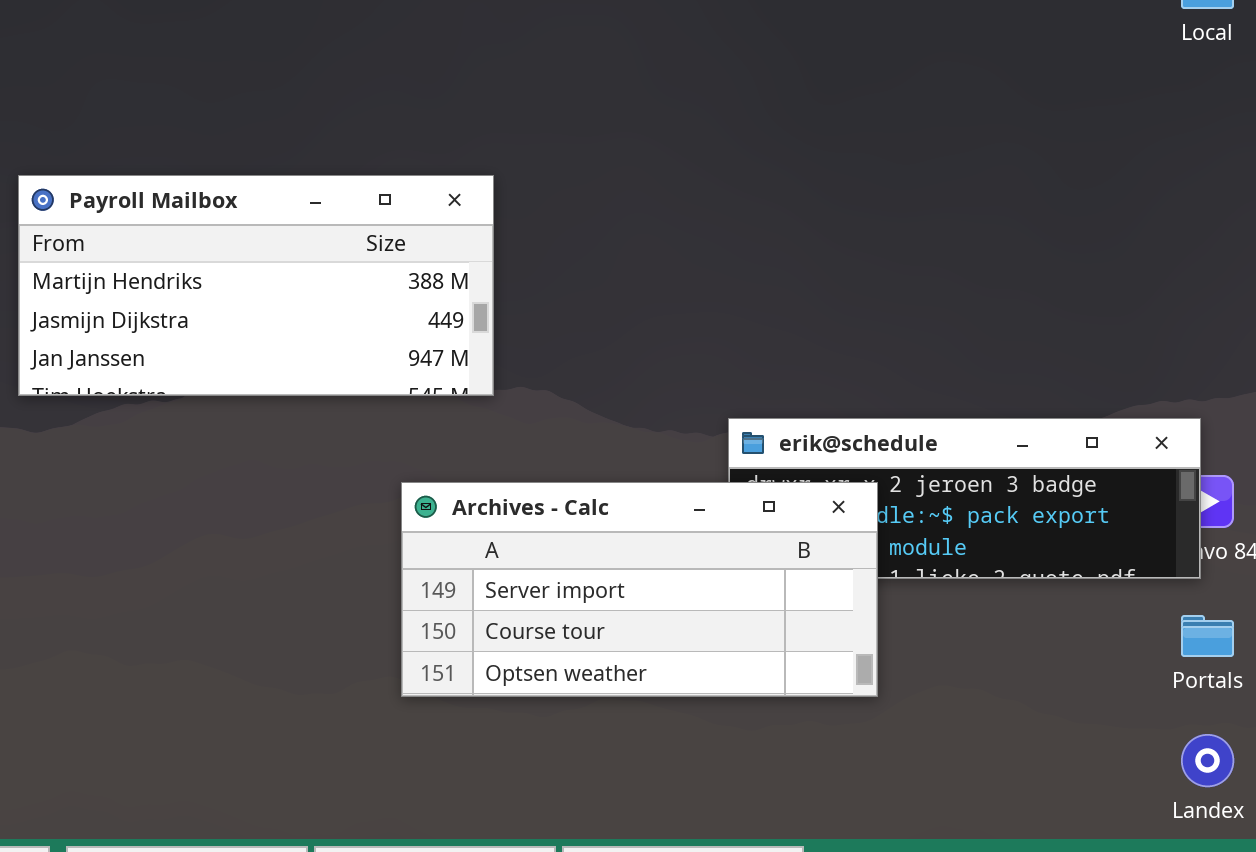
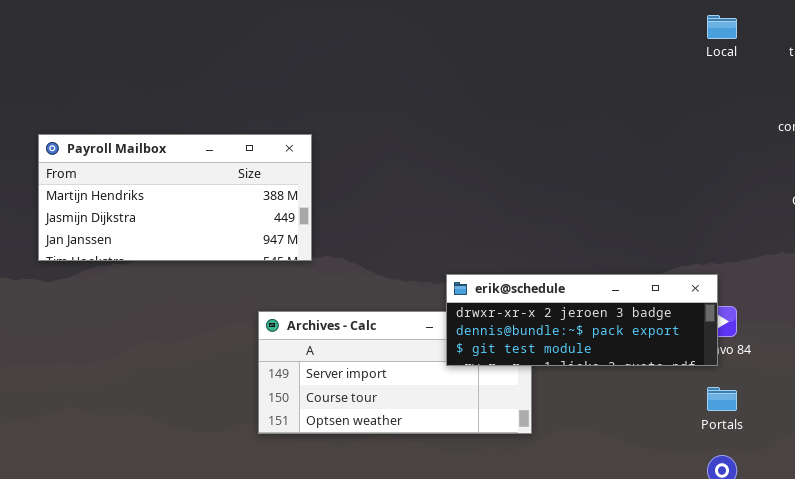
erik@schedule: [728,418,1201,579] -> [446,274,718,366], raised

